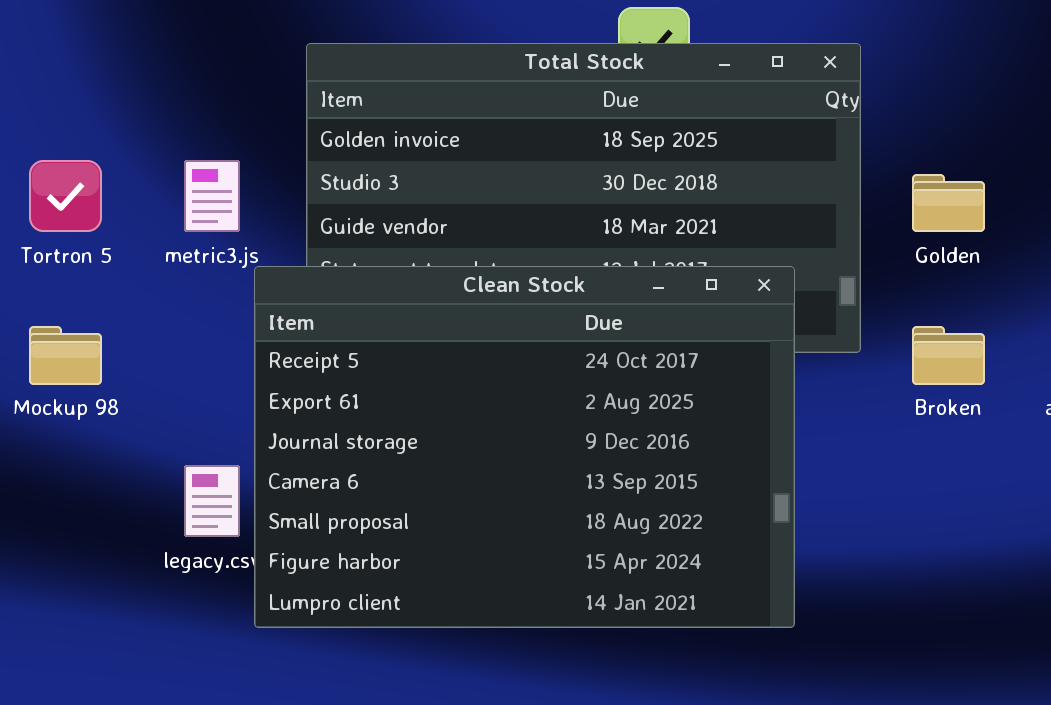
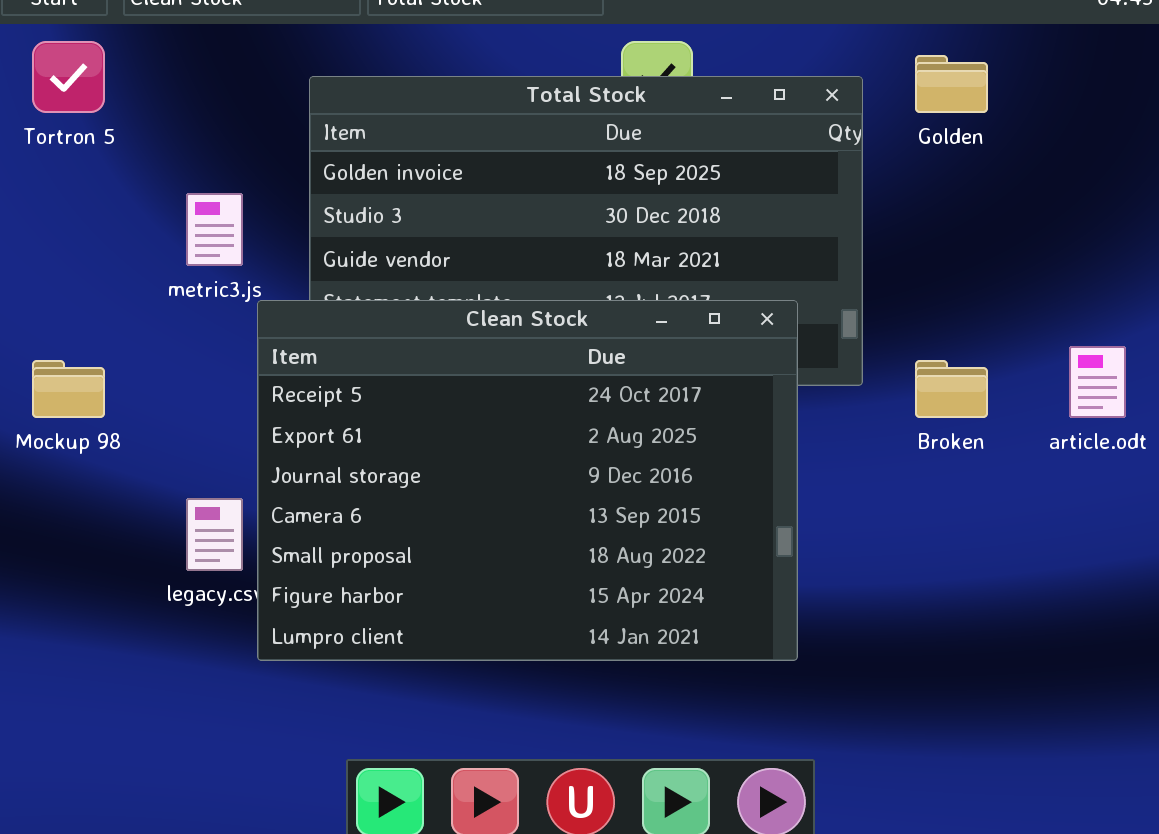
Tortron 5: [29,160,102,232] -> [32,41,105,113], moved
Golden: [912,174,985,232] -> [915,55,988,113], moved

